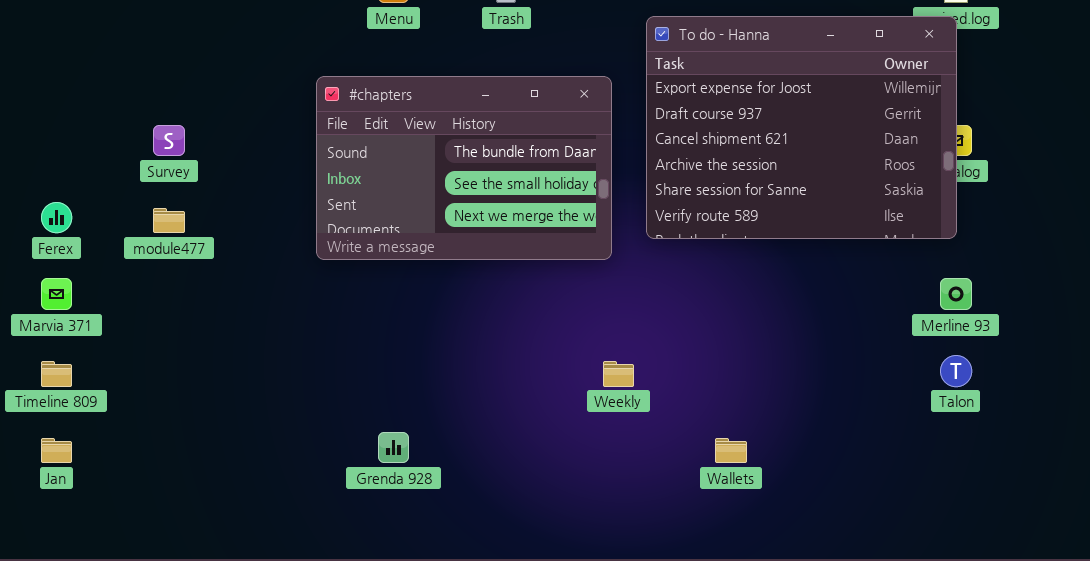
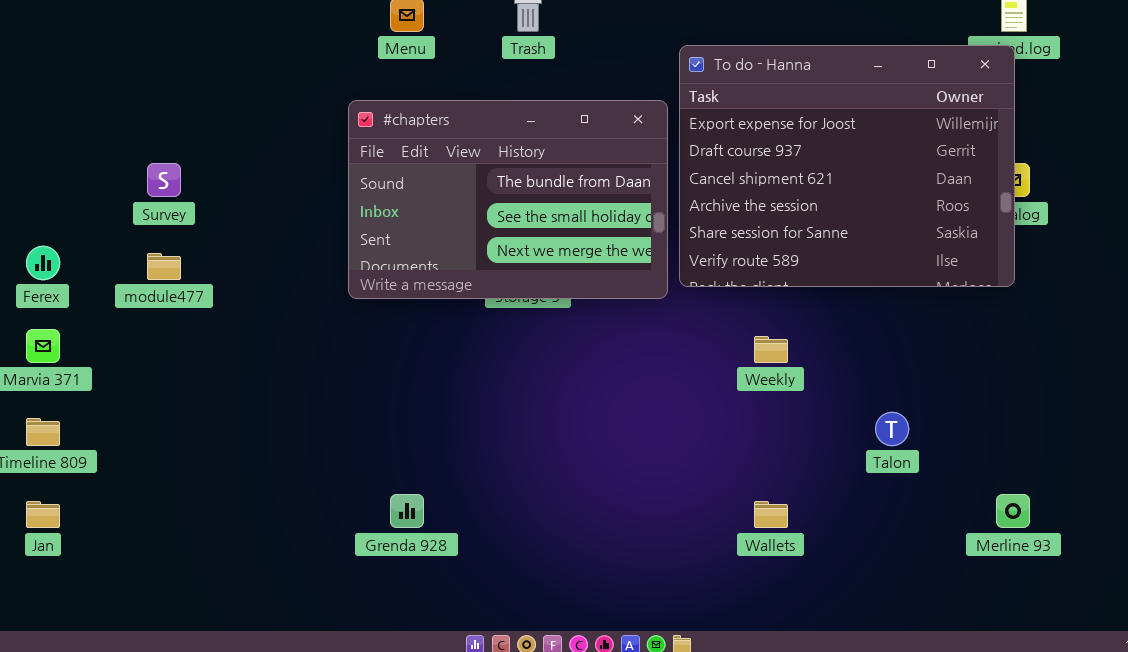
#chapters: [316,76,612,260] -> [348,100,668,299], moved
Merline 93: [940,278,972,310] -> [996,494,1030,528], moved
Talon: [940,355,972,387] -> [875,412,909,446], moved
Weekly: [603,361,634,387] -> [754,336,788,363], moved

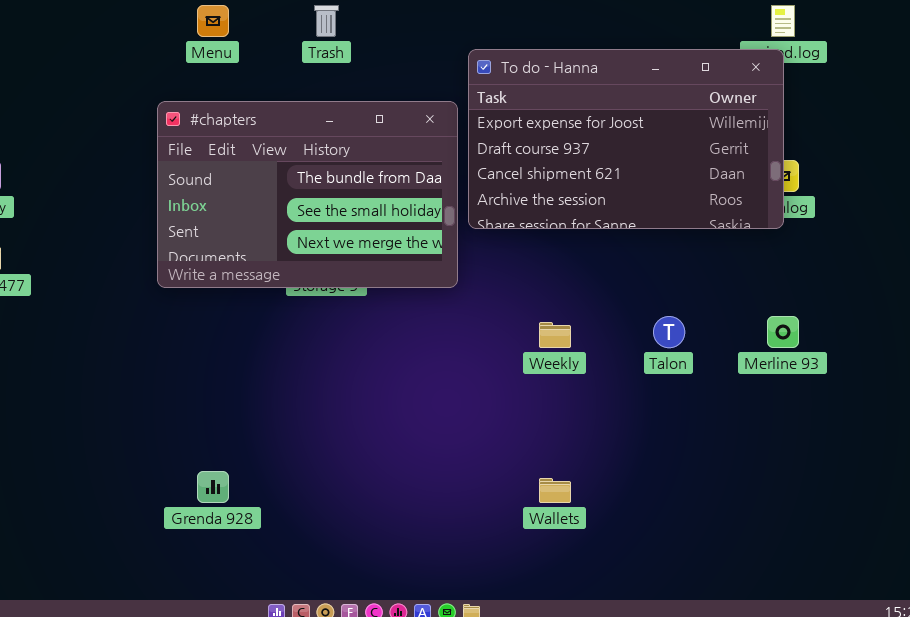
To do - Hanna: [679,45,1015,287] -> [468,49,784,229], resized
Talon: [875,412,909,446] -> [653,316,685,348], moved
Merline 93: [996,494,1030,528] -> [767,316,799,348], moved

